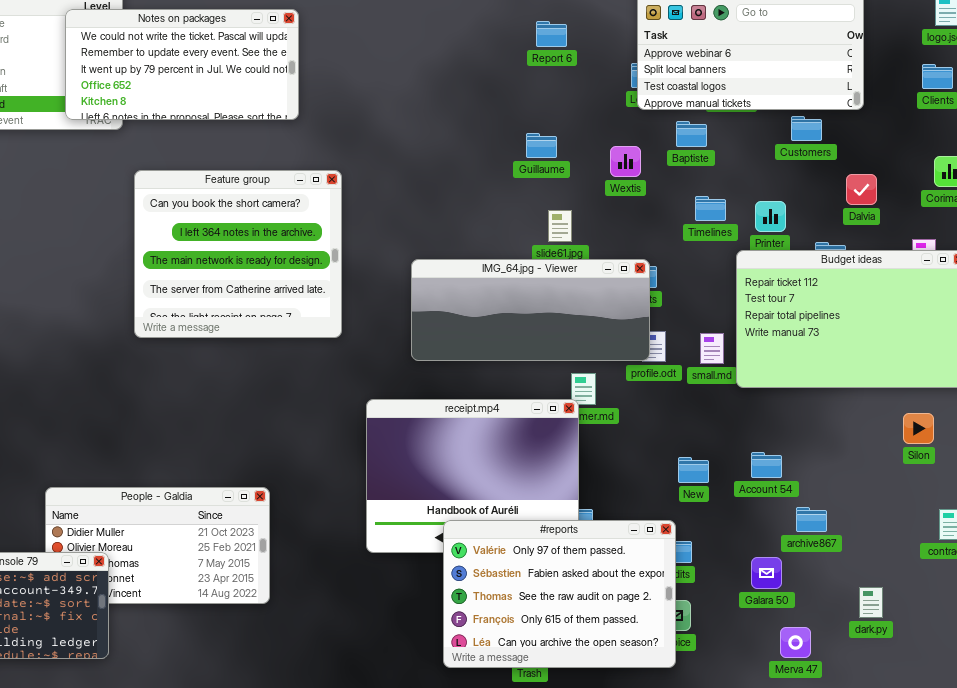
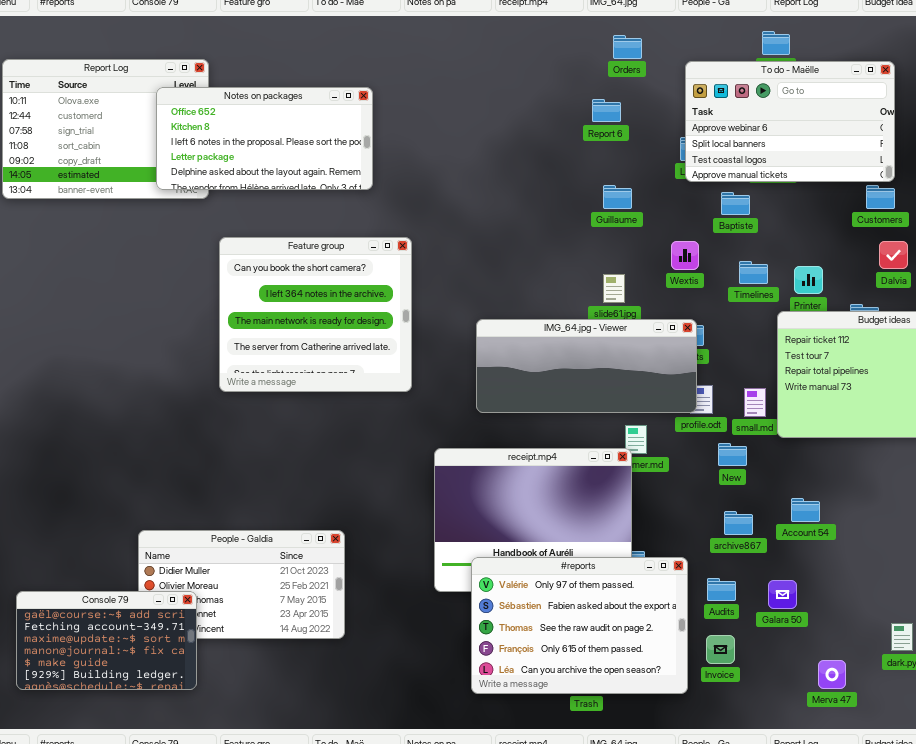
Notes on packages: [65,9,299,120] -> [156,87,373,190], scrolled down 3 rows
Customers: [791,116,822,141] -> [866,185,895,209], moved
Guillaume: [526,133,557,158] -> [603,185,632,209], moved
Wextis: [610,146,641,177] -> [671,241,699,270], moved
New: [678,457,709,483] -> [718,443,747,466], moved
archive867: [796,507,827,532] -> [724,511,753,535], moved
#reports: [443,520,676,668] -> [471,557,688,694], moved
Galara 50: [751,557,782,589] -> [768,580,797,609], moved

